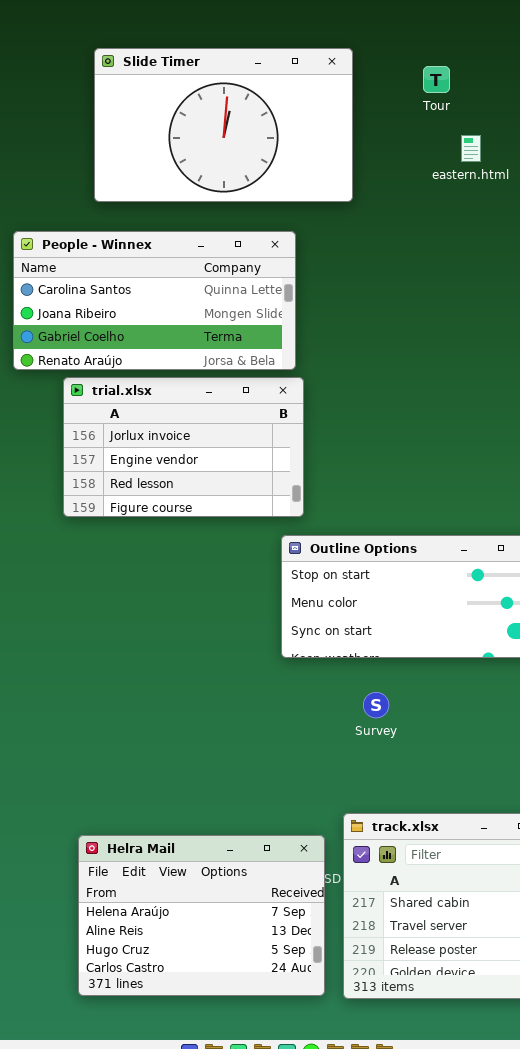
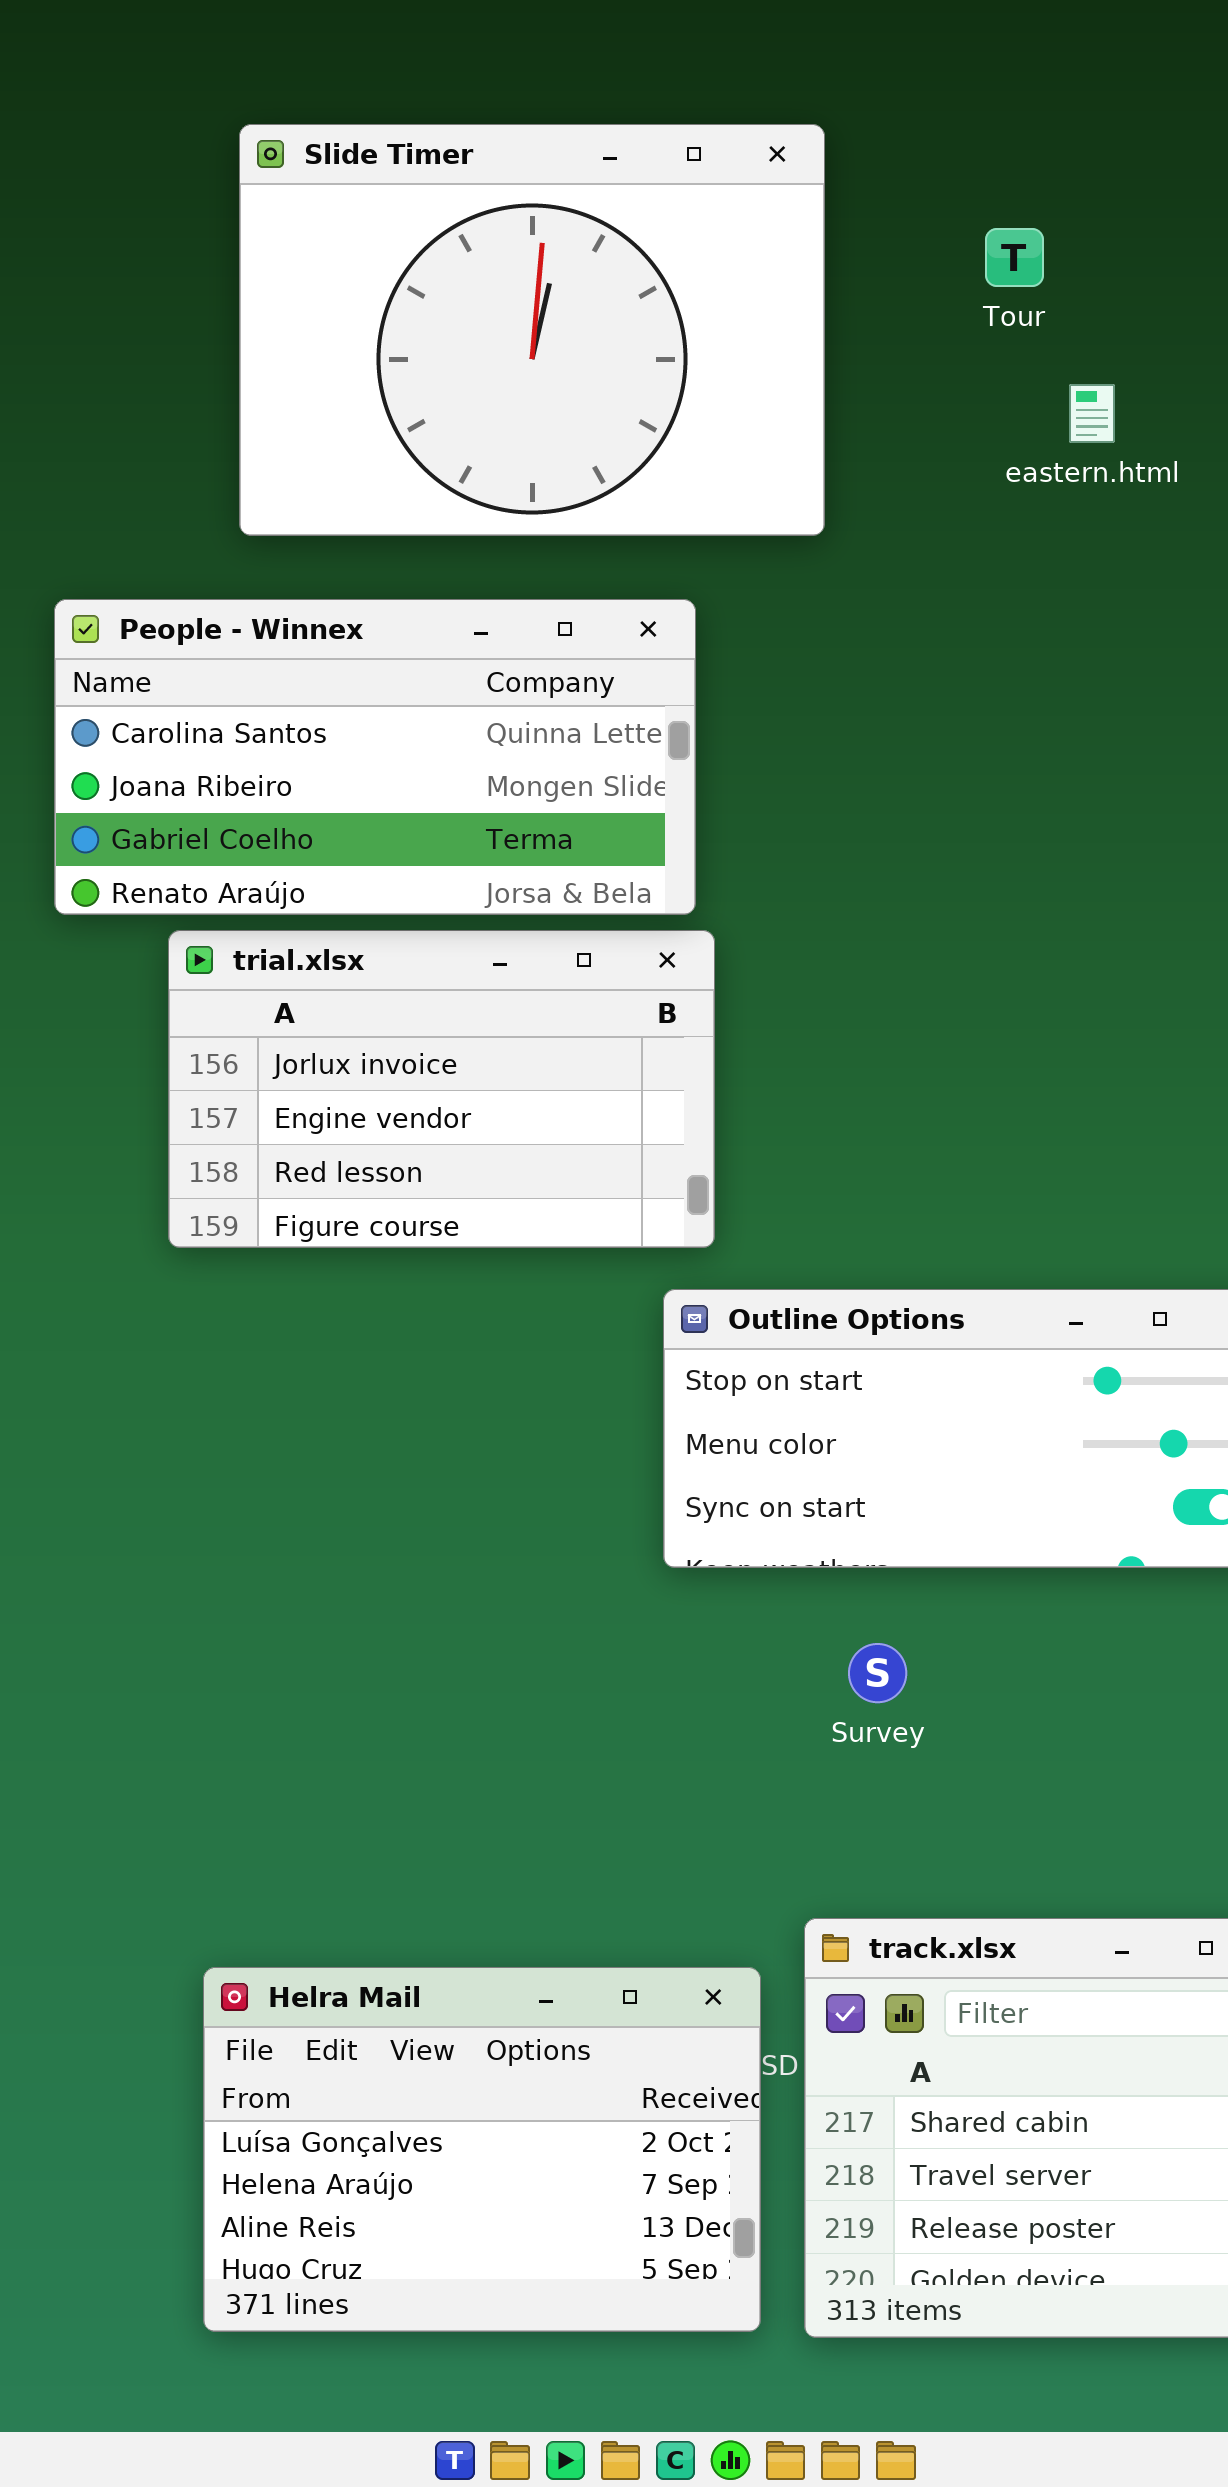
Slide Timer: [94,48,353,202] -> [239,124,825,536], resized
Helra Mail: [78,835,325,996] -> [203,1967,761,2332], scrolled up 1 row

